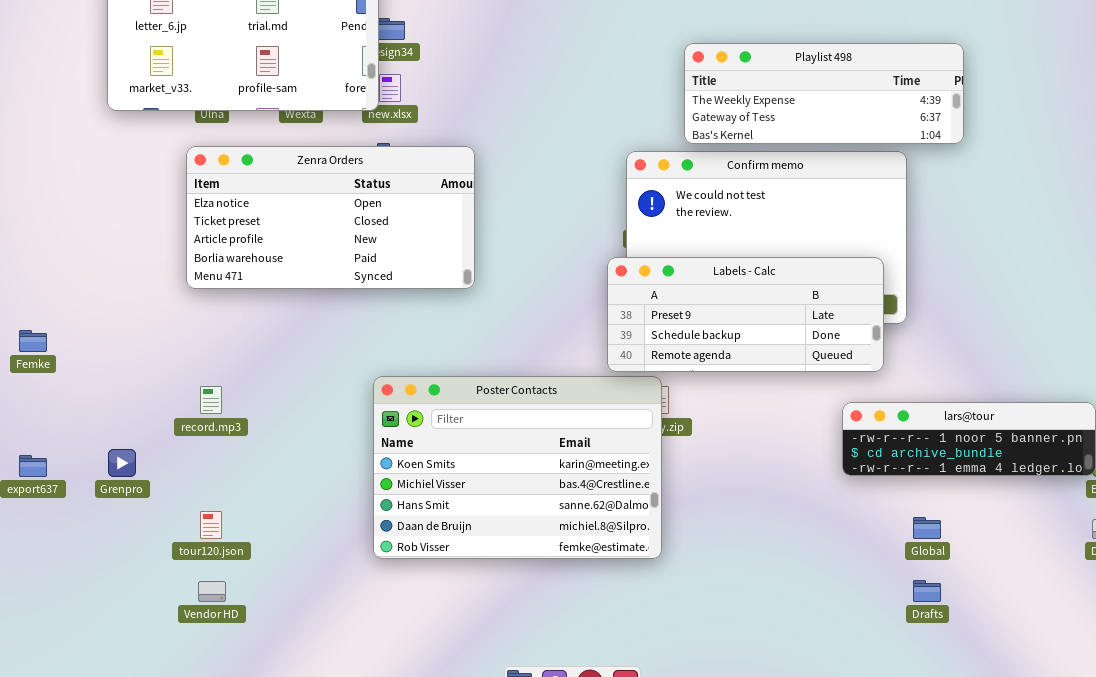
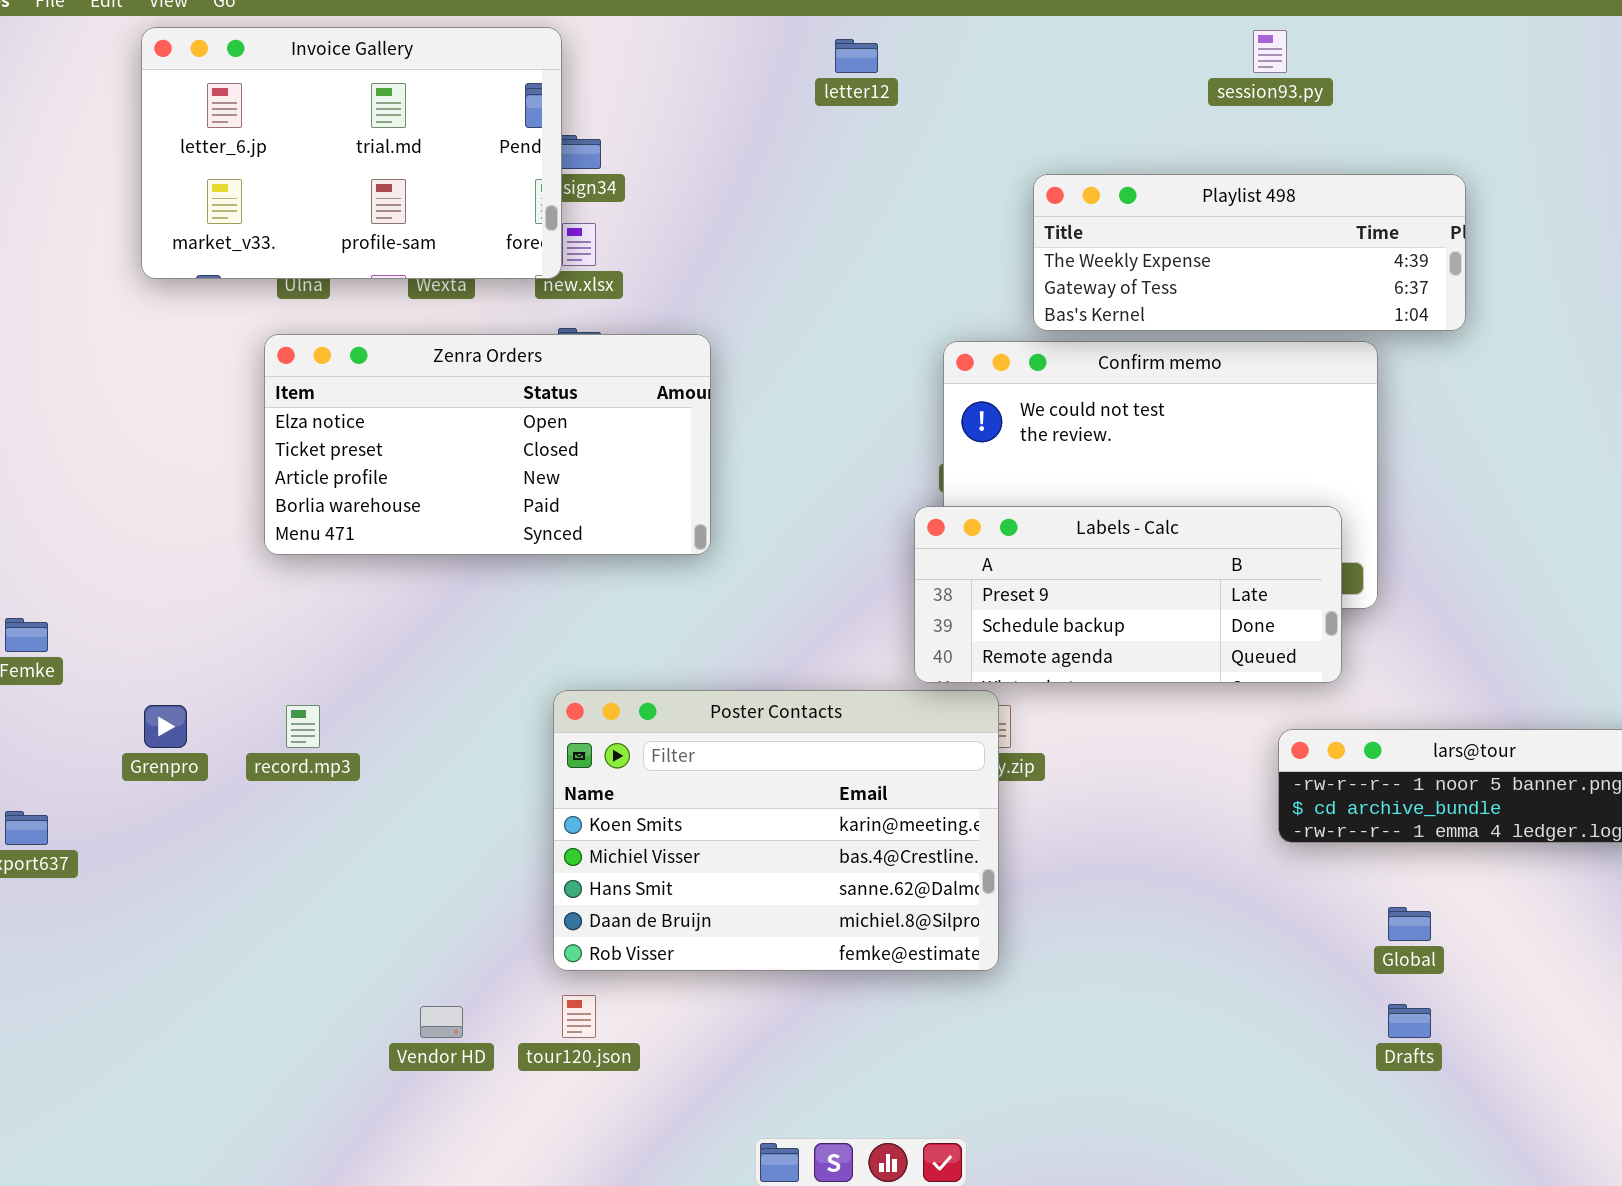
Grenpro: [108,449,136,477] -> [144,705,187,748], moved
tour120.json: [200,511,222,539] -> [562,995,596,1038], moved
Vendor HD: [198,581,226,602] -> [420,1006,463,1038], moved

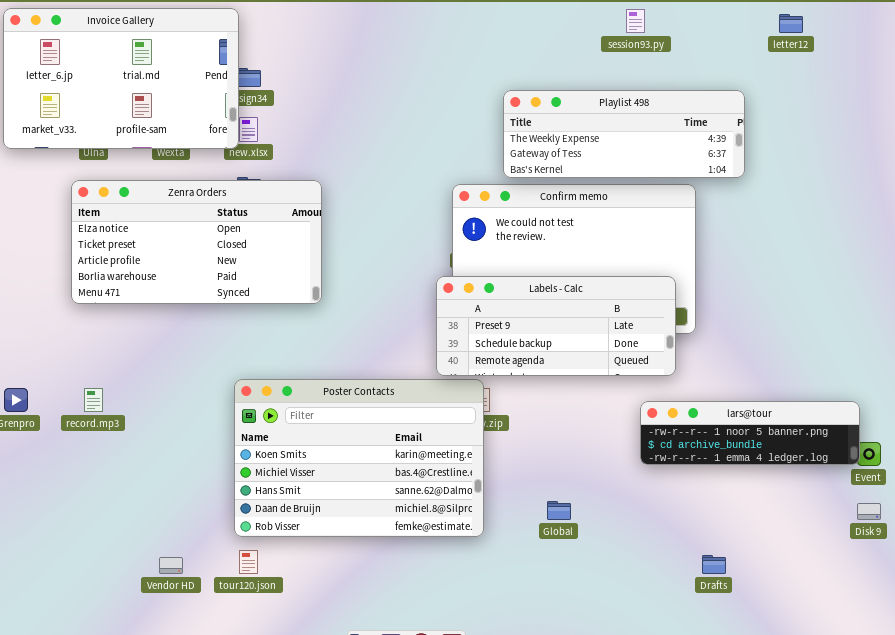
letter12: [835,39,878,73] -> [779,14,803,33], moved
Global: [1388,907,1431,941] -> [547,501,571,520], moved

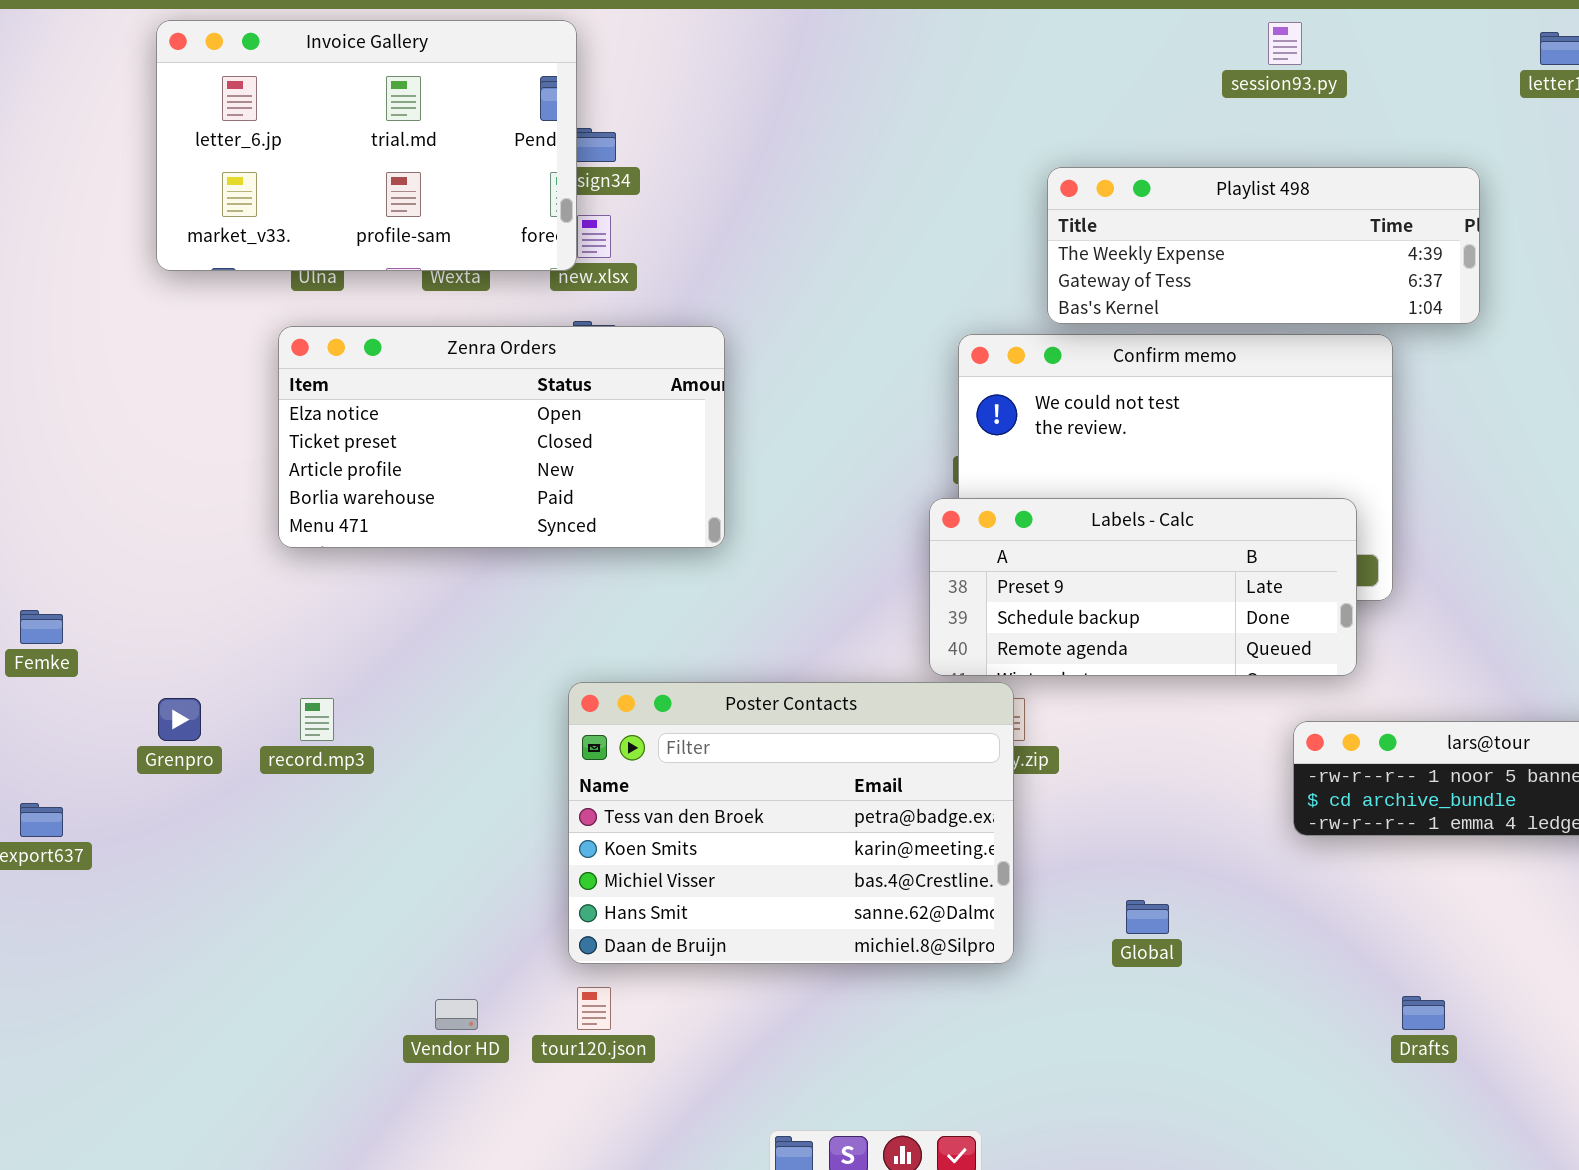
Poster Contacts: [234,379,484,537] -> [568,682,1014,964], scrolled up 1 row

